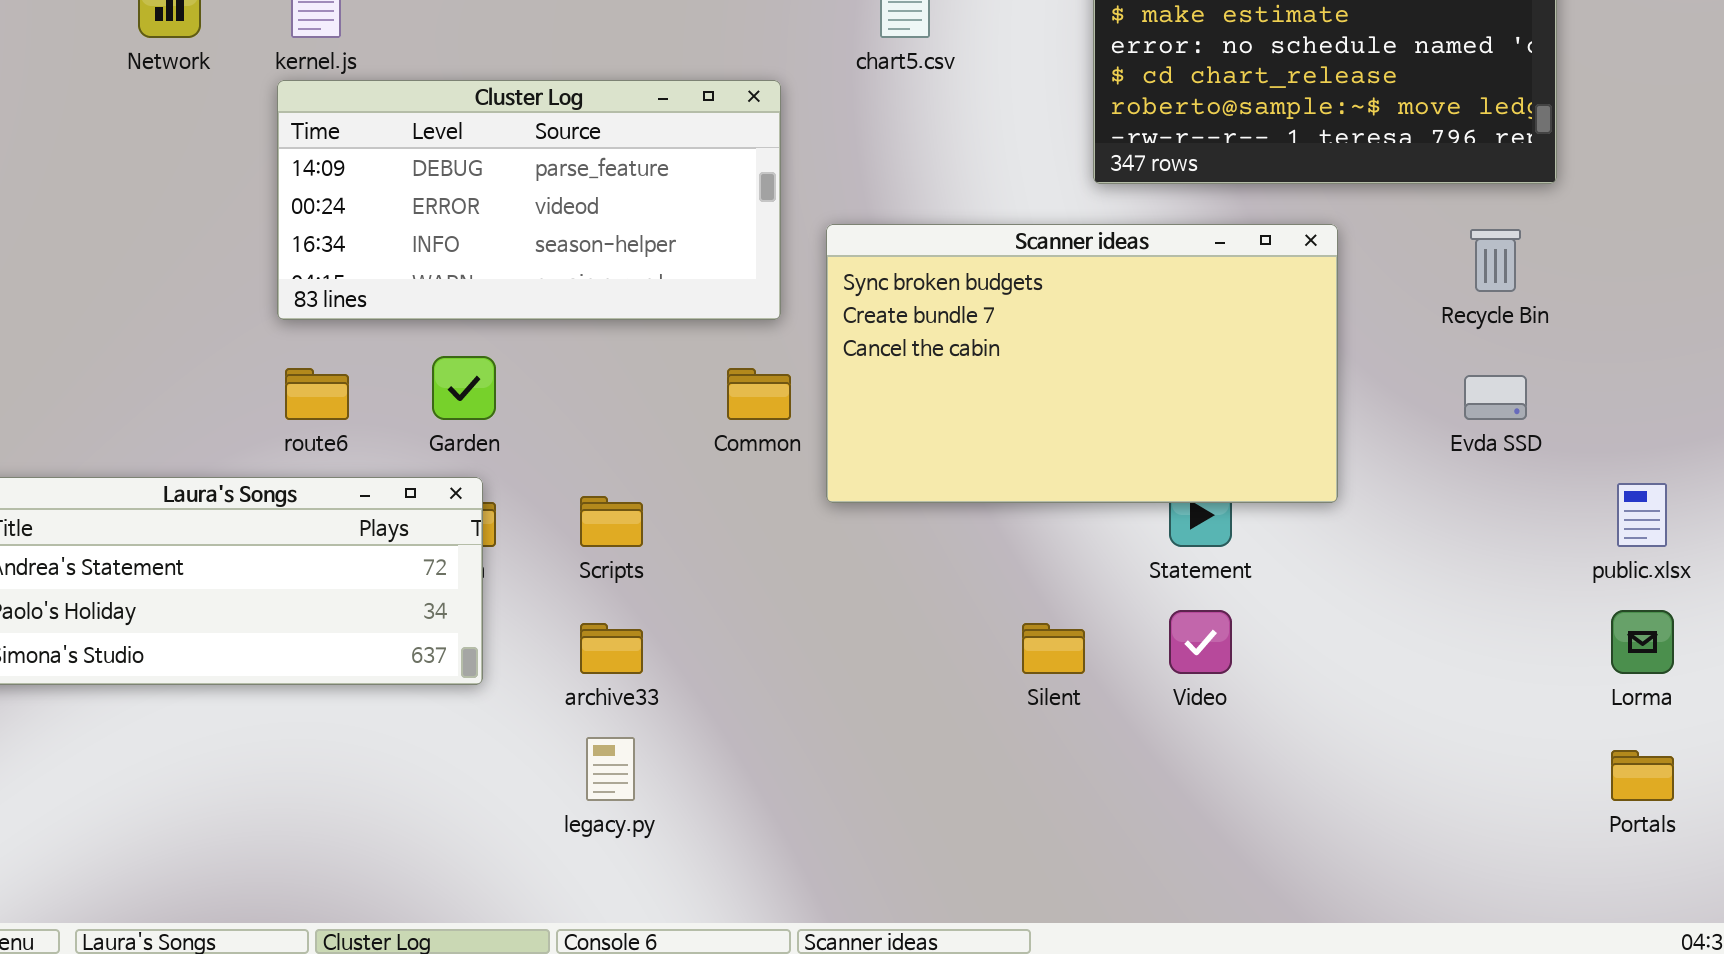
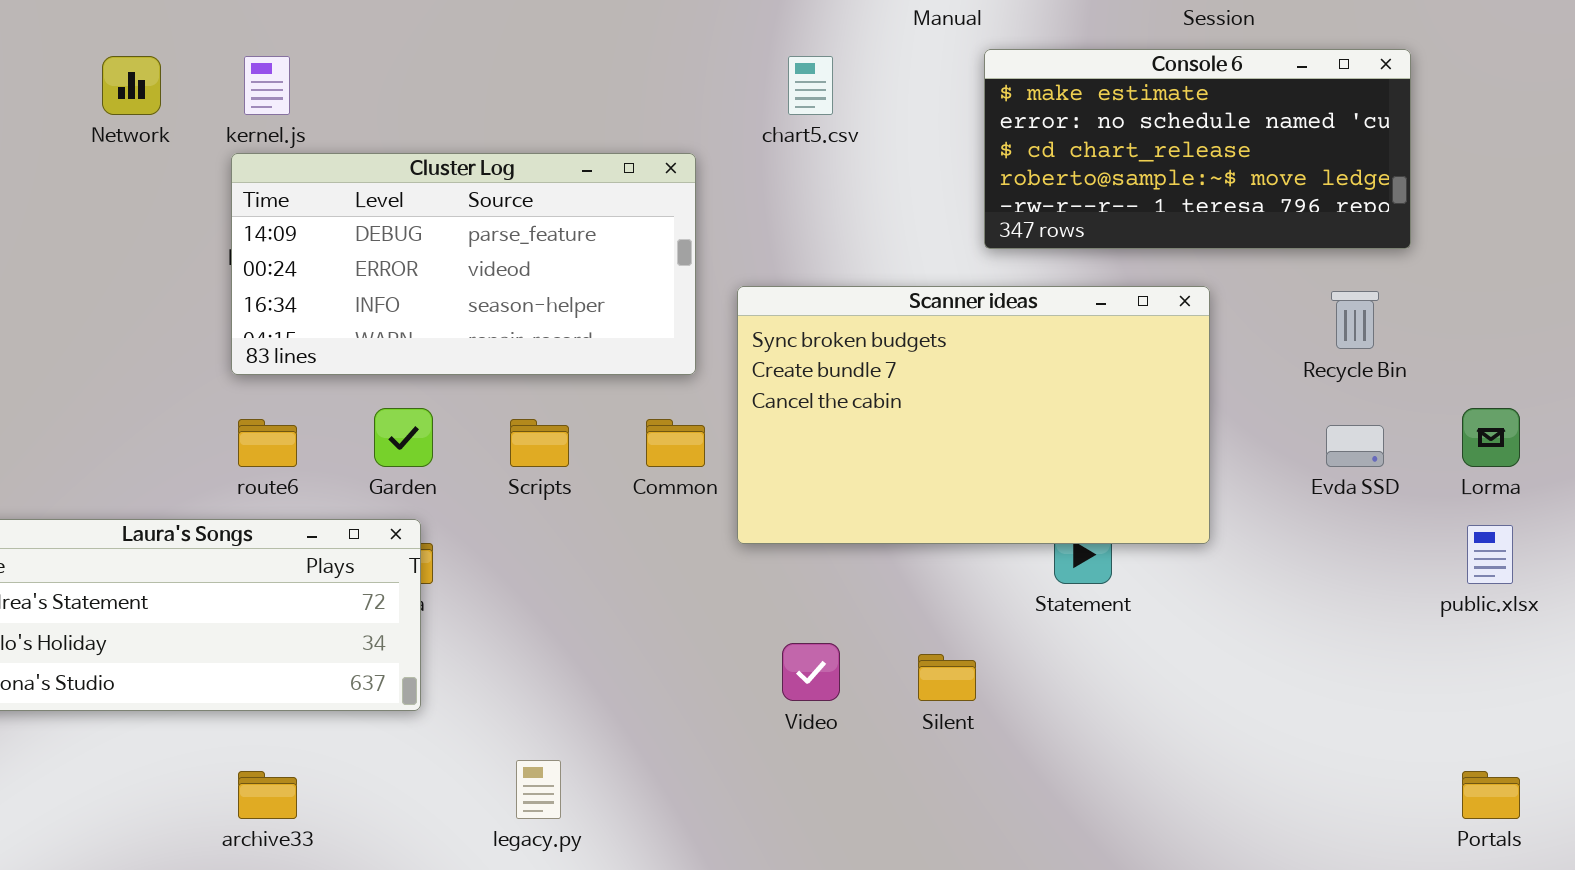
Scripts: [580,496,643,547] -> [510,419,569,467], moved
Video: [1169,610,1232,674] -> [782,643,840,701], moved
Lorma: [1611,610,1674,674] -> [1462,408,1520,467], moved
archive33: [580,623,643,674] -> [238,771,297,819], moved

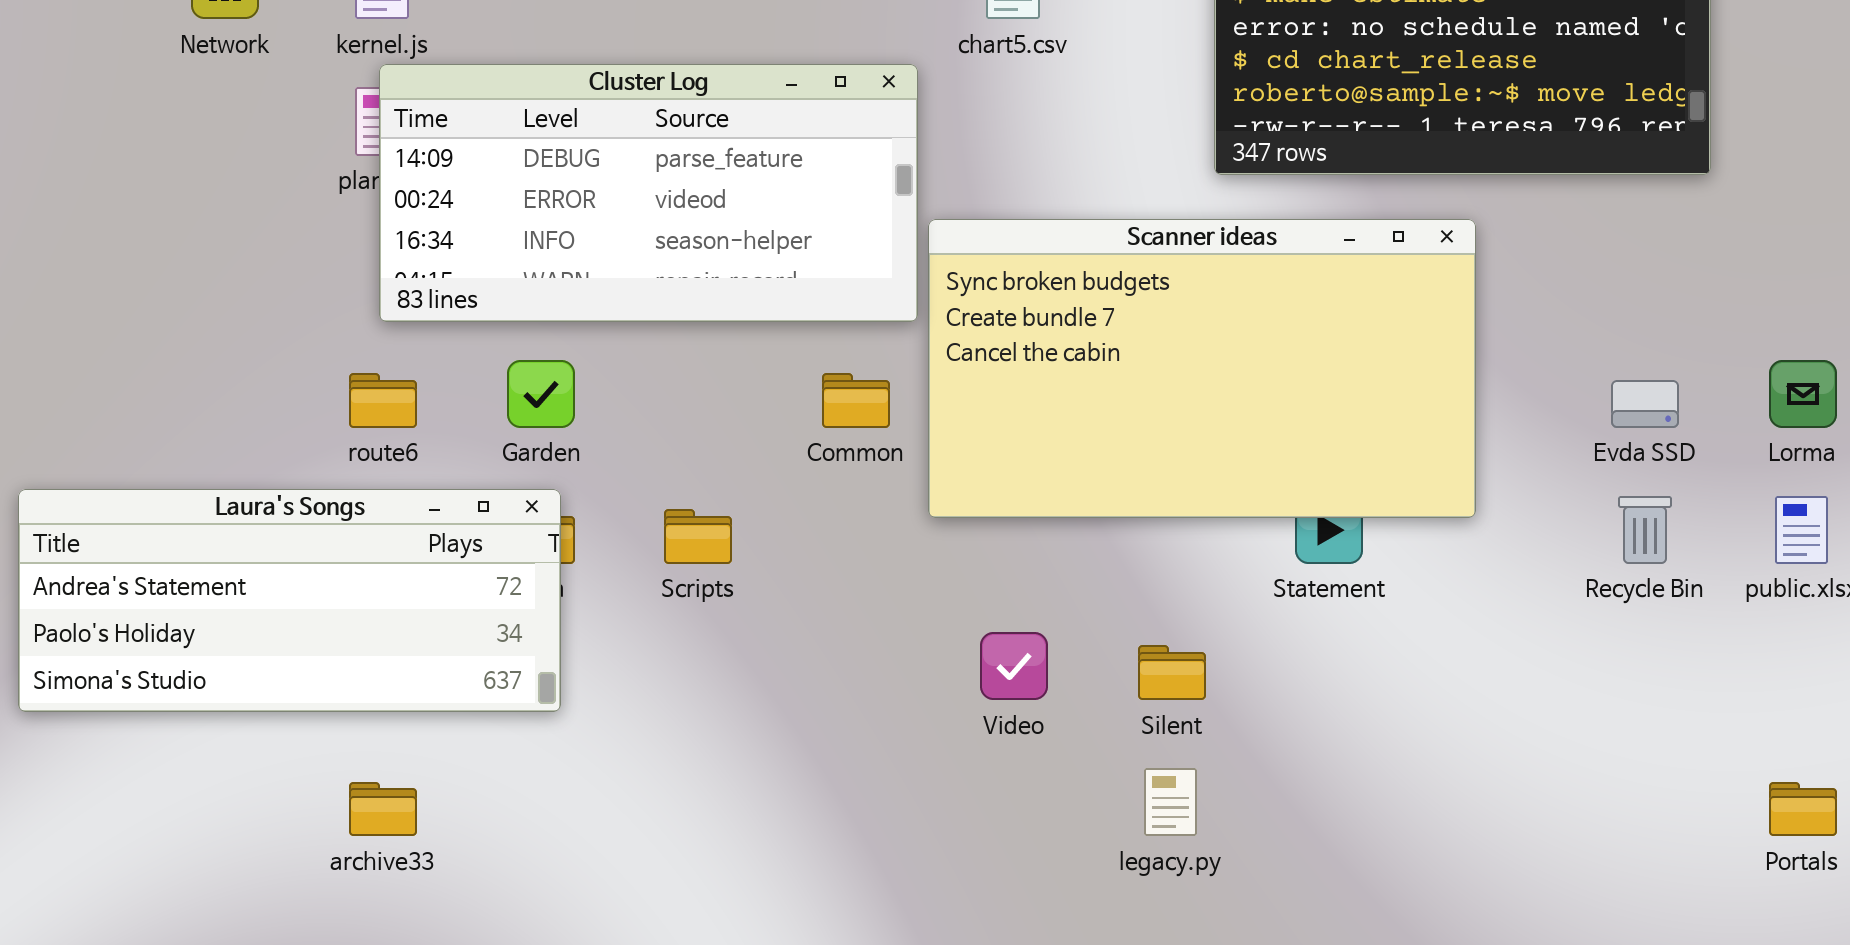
Cluster Log: [231,153,696,375] -> [379,64,918,322], moved
Recycle Bin: [1331,291,1379,349] -> [1618,496,1672,564], moved
Scripts: [510,419,569,467] -> [664,509,732,564], moved
legacy.py: [516,760,561,819] -> [1144,768,1197,836], moved

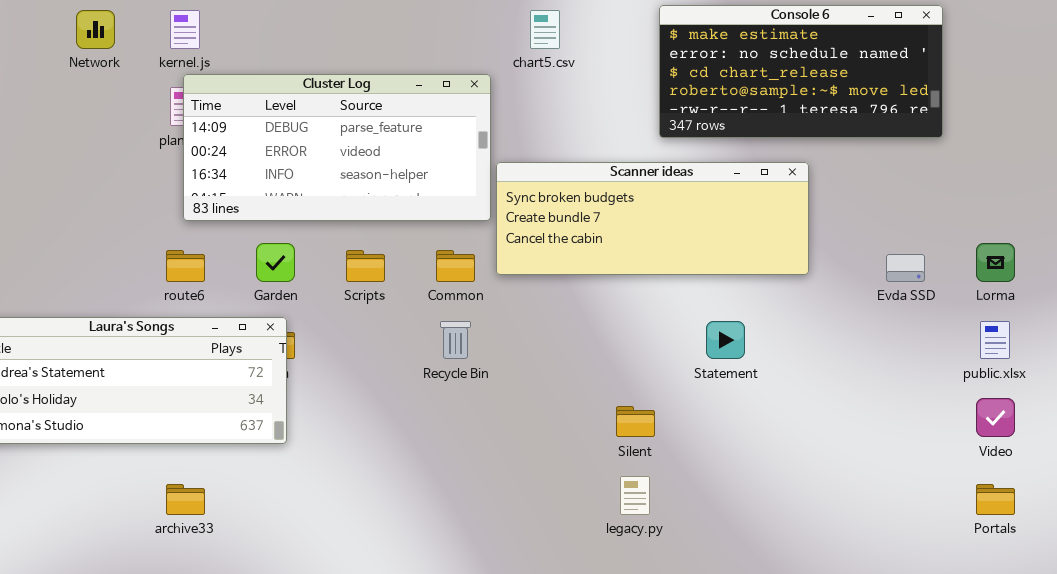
Scanner ideas: [928,219,1476,518] -> [496,162,809,275], resized
Recycle Bin: [1618,496,1672,564] -> [440,321,471,359], moved
Scripts: [664,509,732,564] -> [346,250,385,282], moved
Video: [980,632,1048,700] -> [976,398,1015,437], moved

